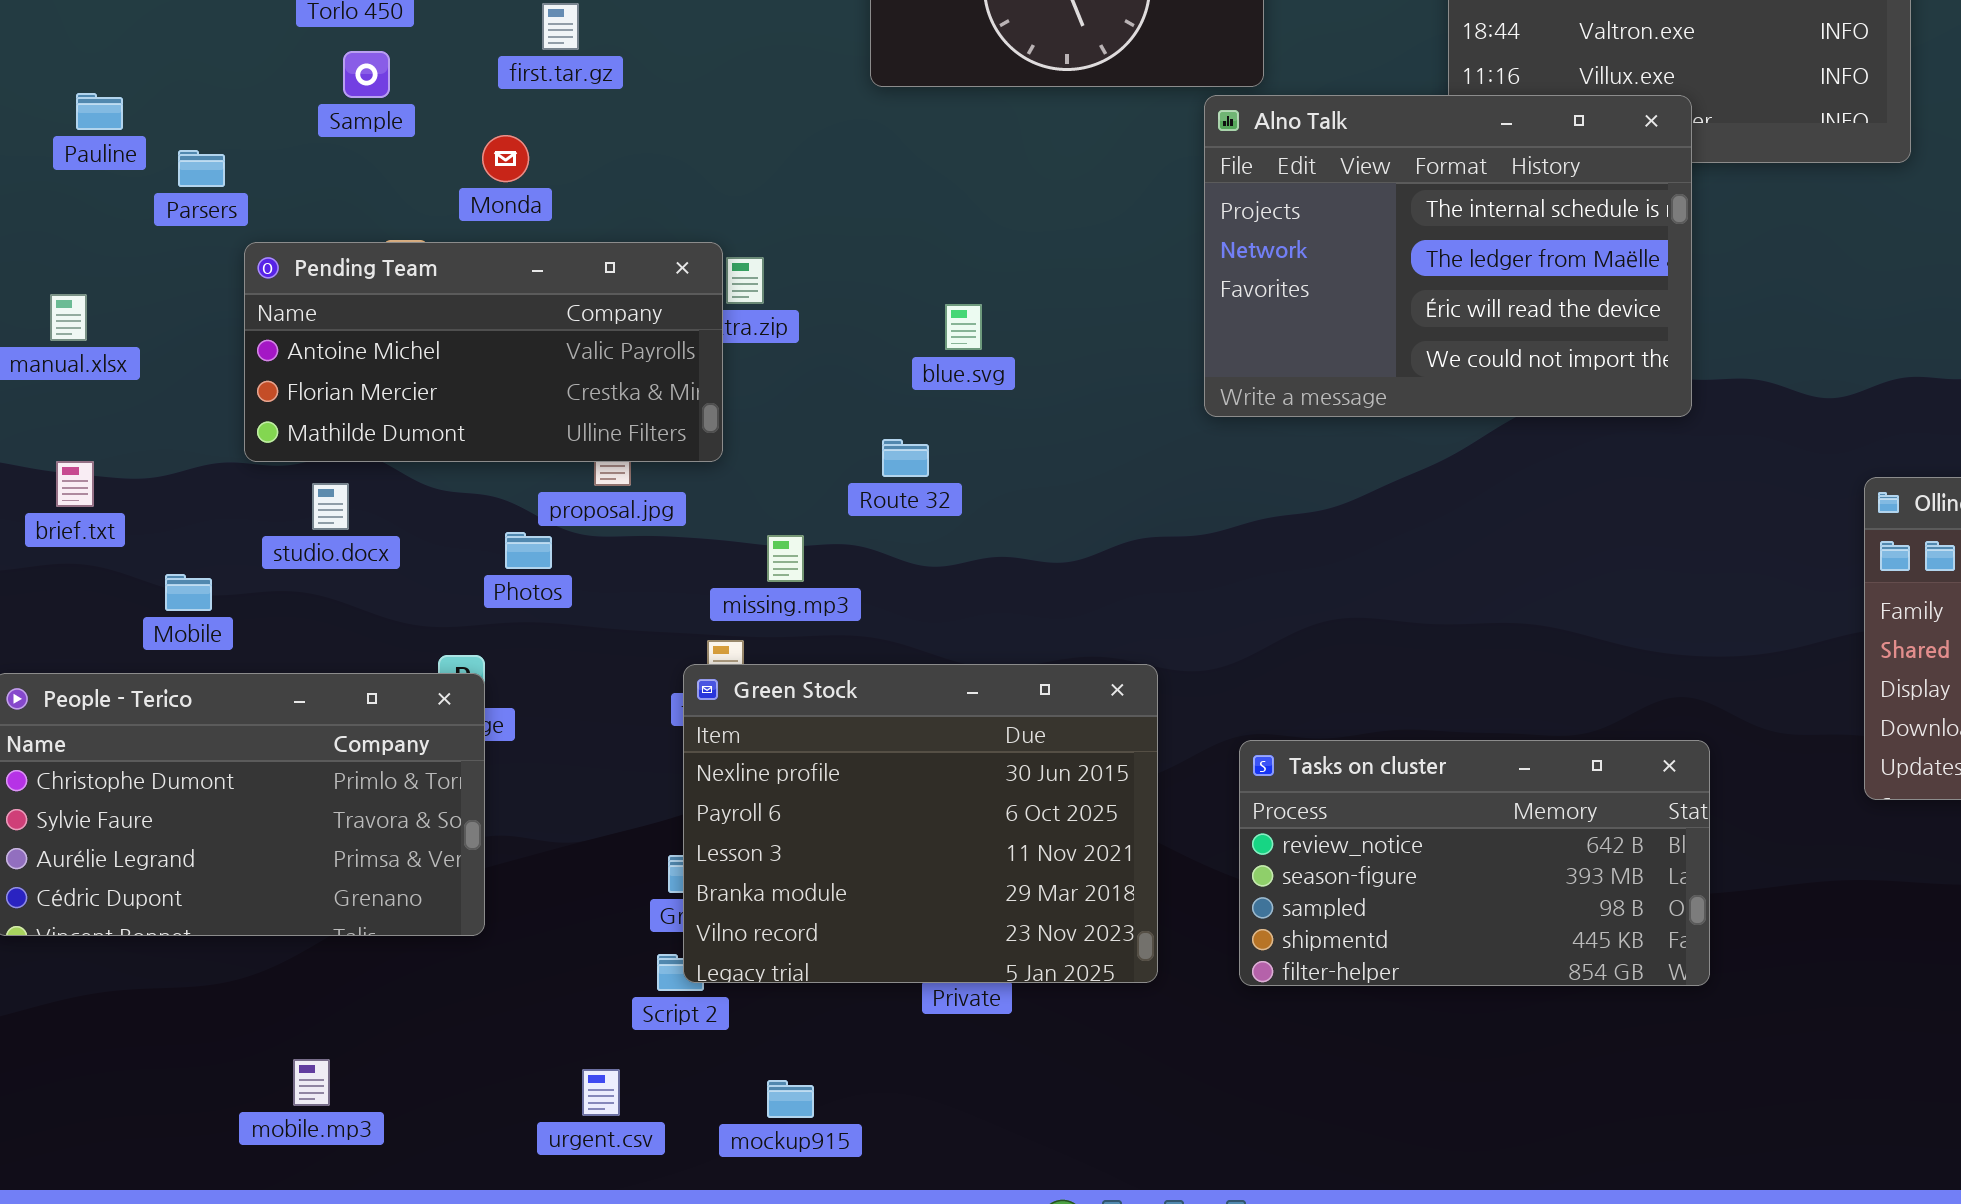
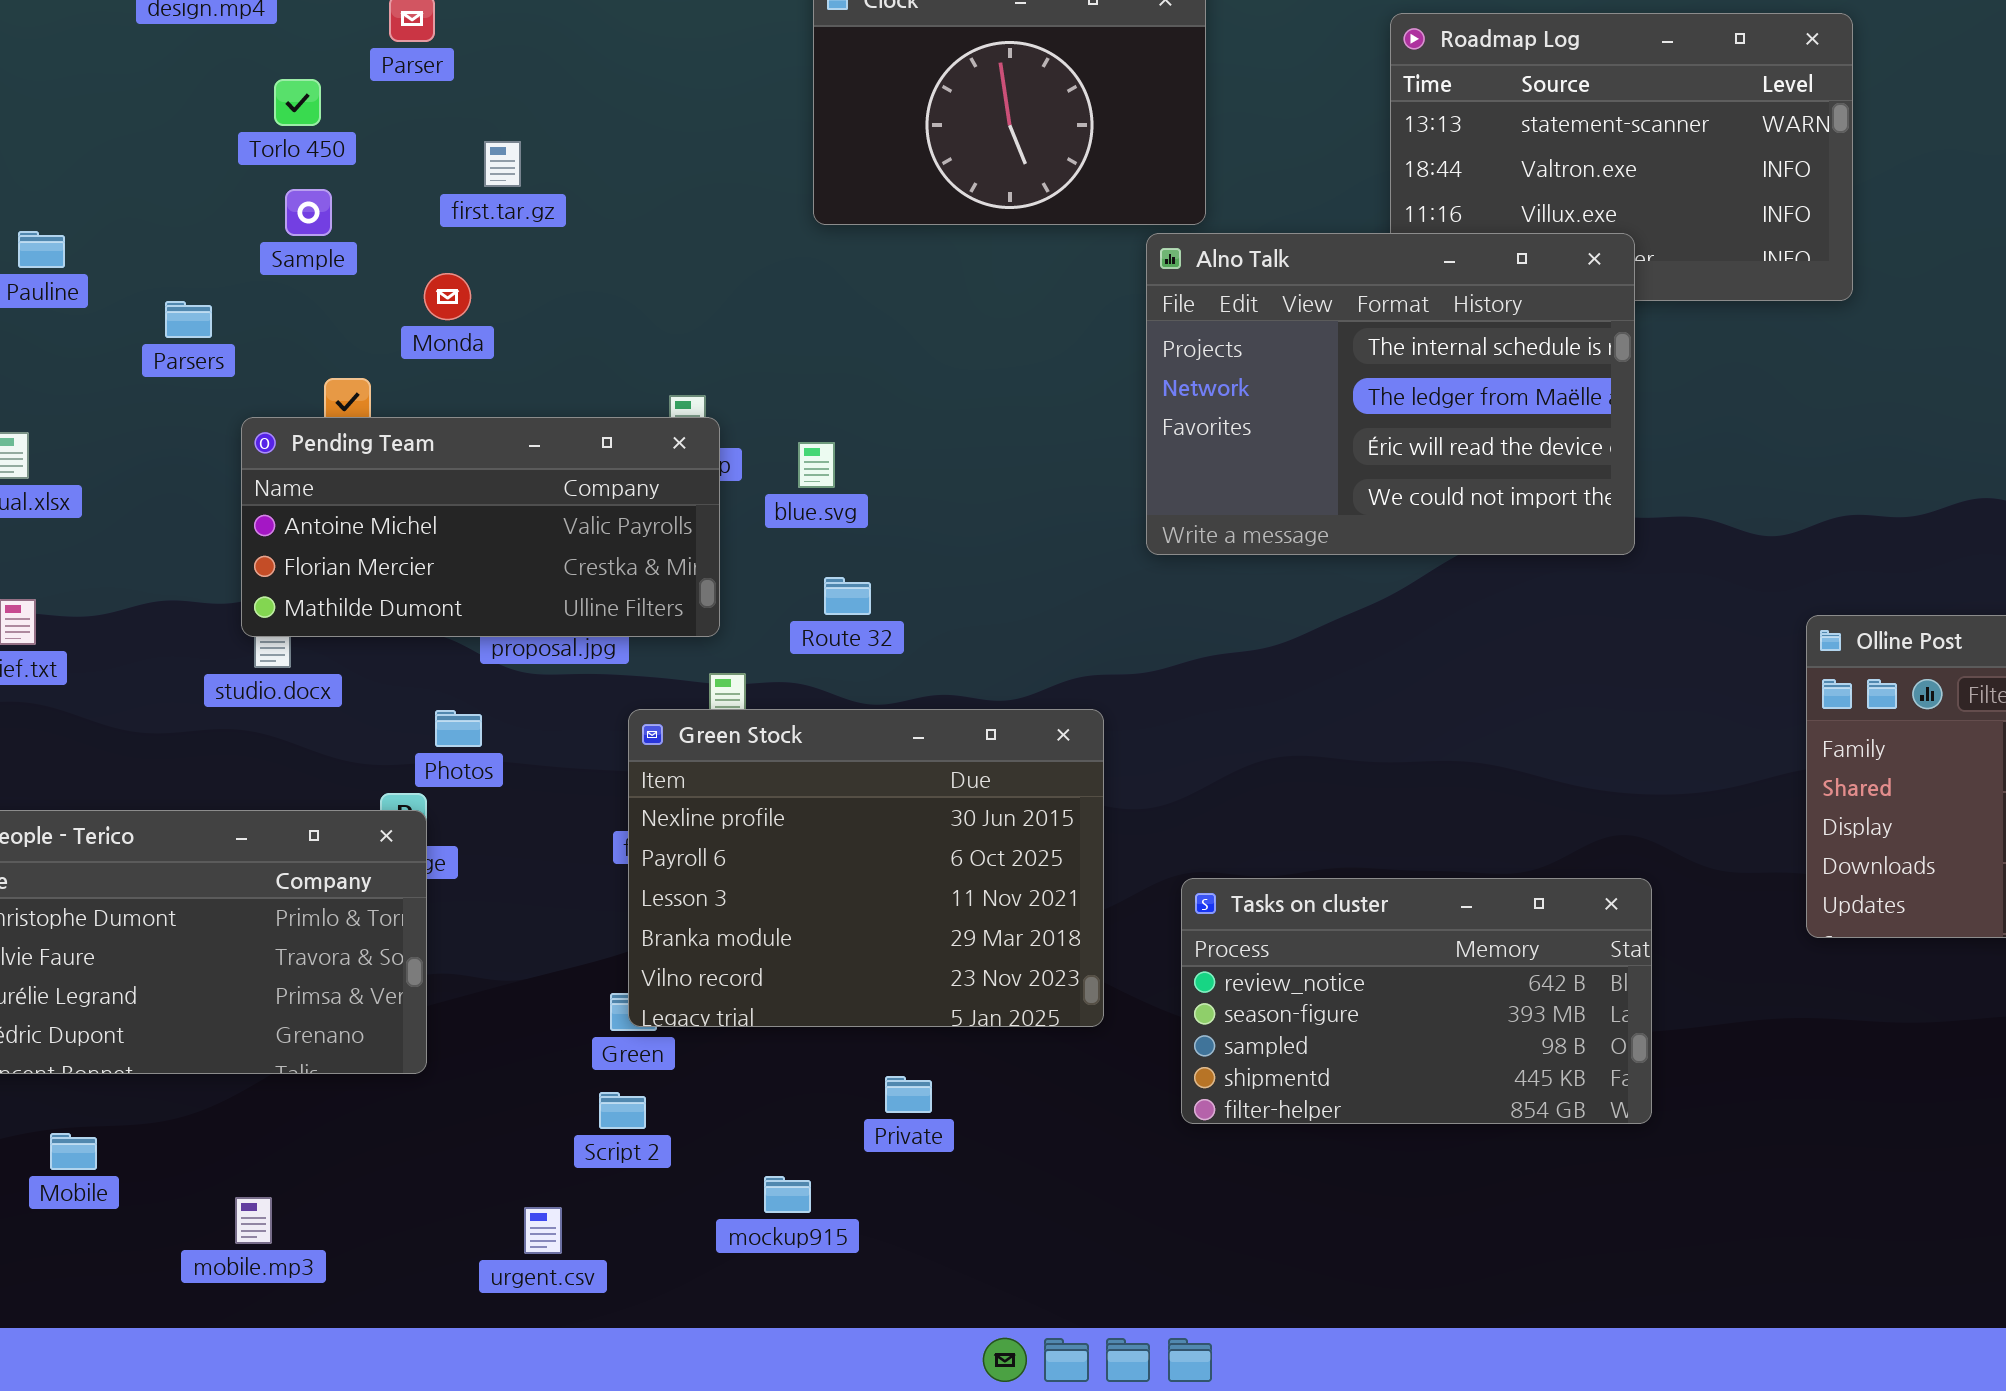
Parsers: [178,150,225,187] -> [165,301,212,338], moved
Pending Team: [244,242,723,462] -> [241,417,720,637], moved
blue.svg: [945,304,982,350] -> [798,442,835,488], moved
Photos: [505,532,552,569] -> [435,710,482,747], moved
Mobile: [165,574,212,611] -> [50,1133,97,1170], moved
Green Stock: [683,664,1158,983] -> [628,709,1104,1027], moved
mockup915: [767,1080,814,1118] -> [764,1176,811,1213], moved

